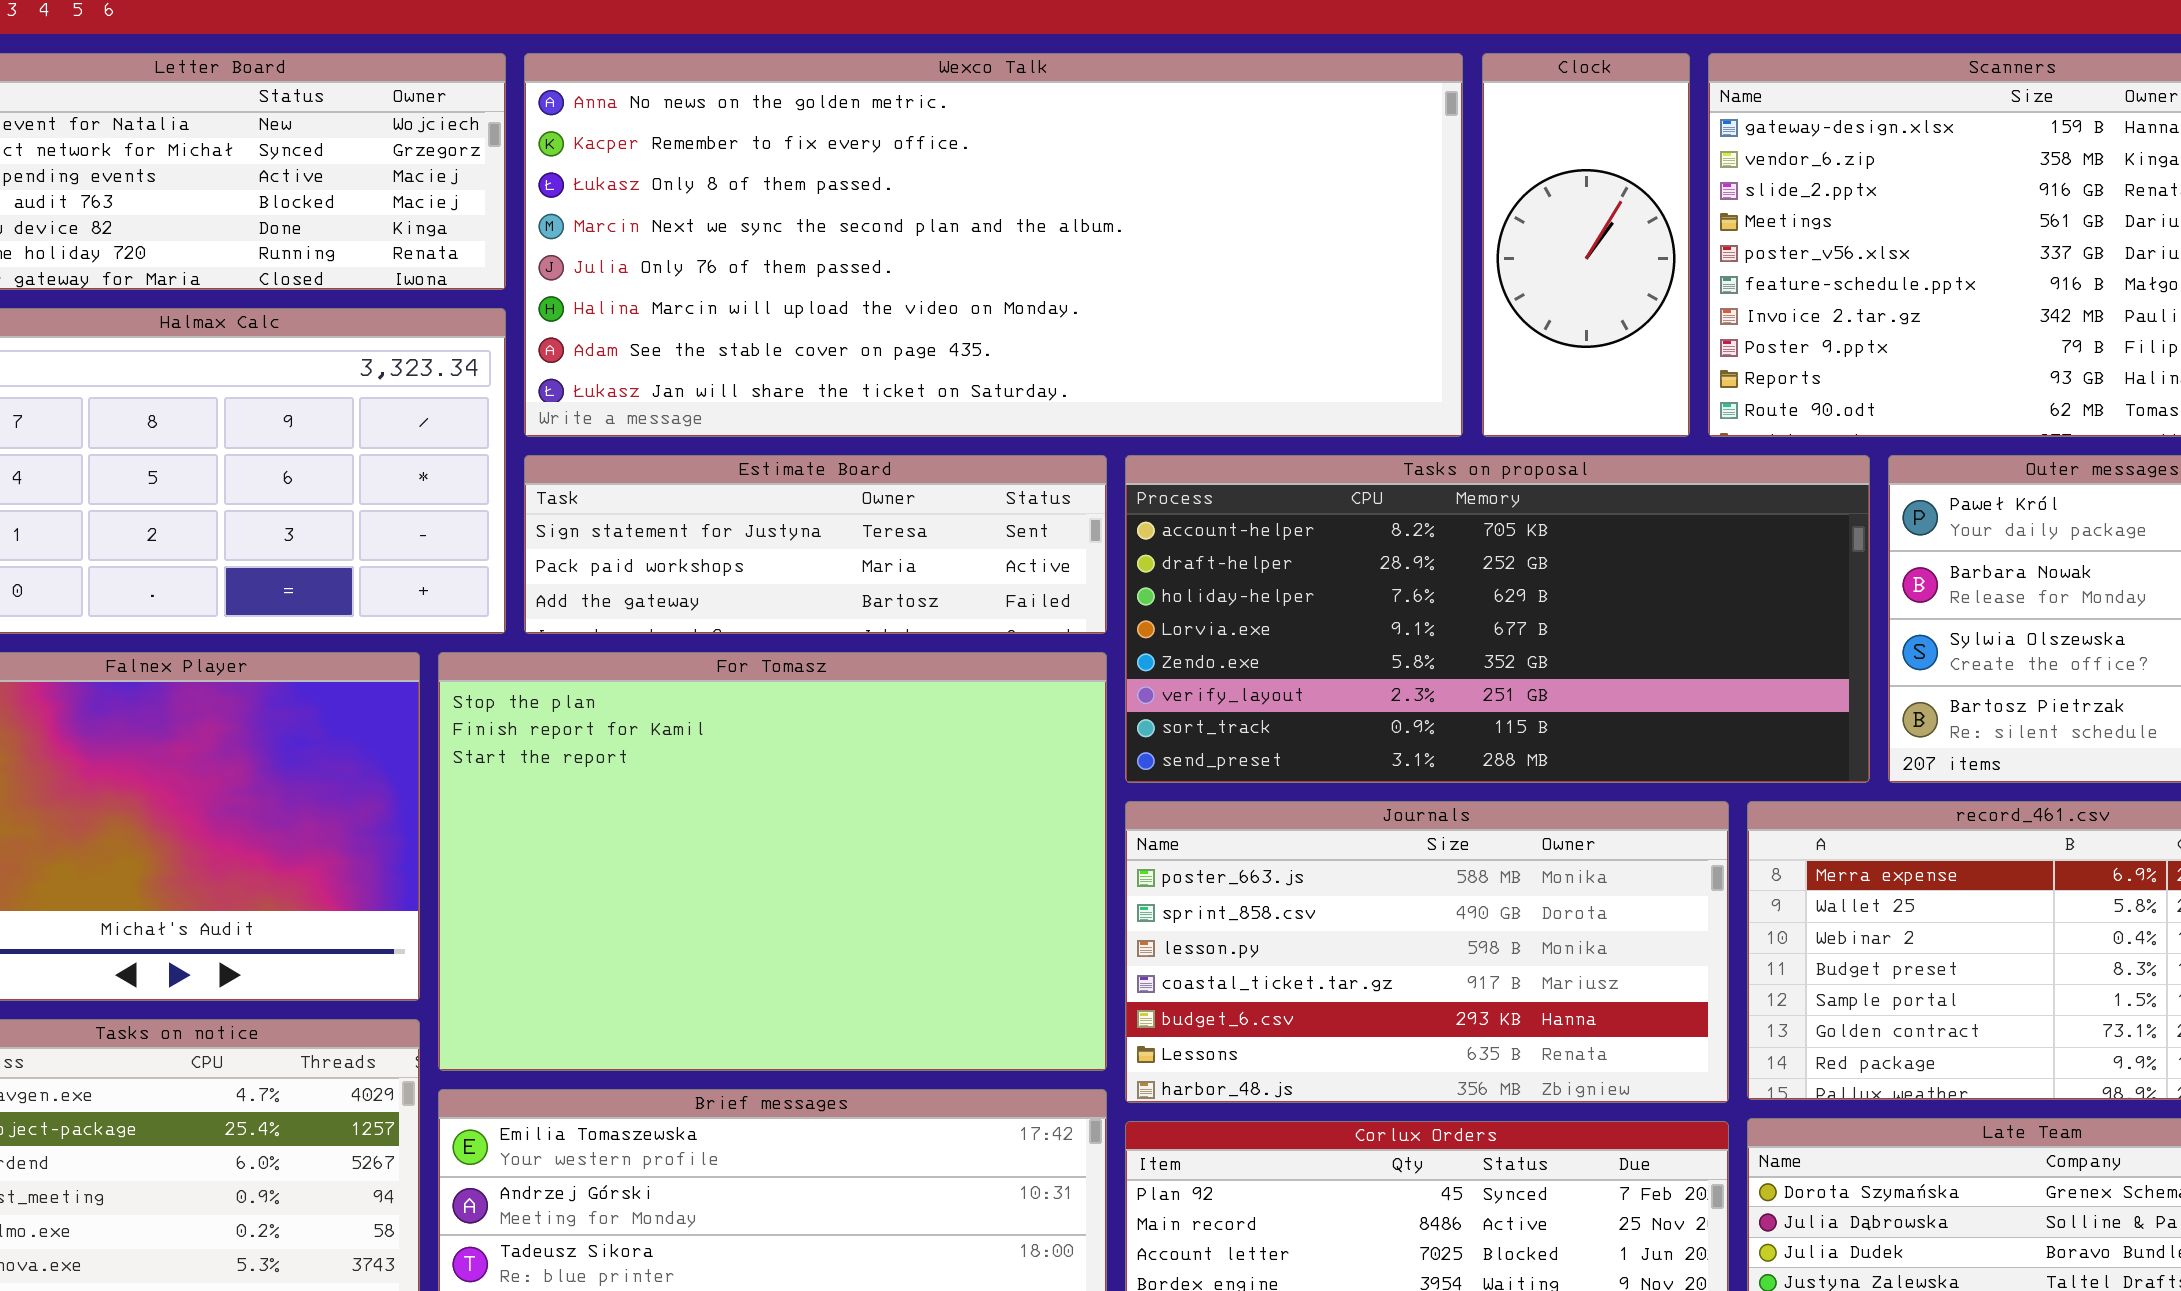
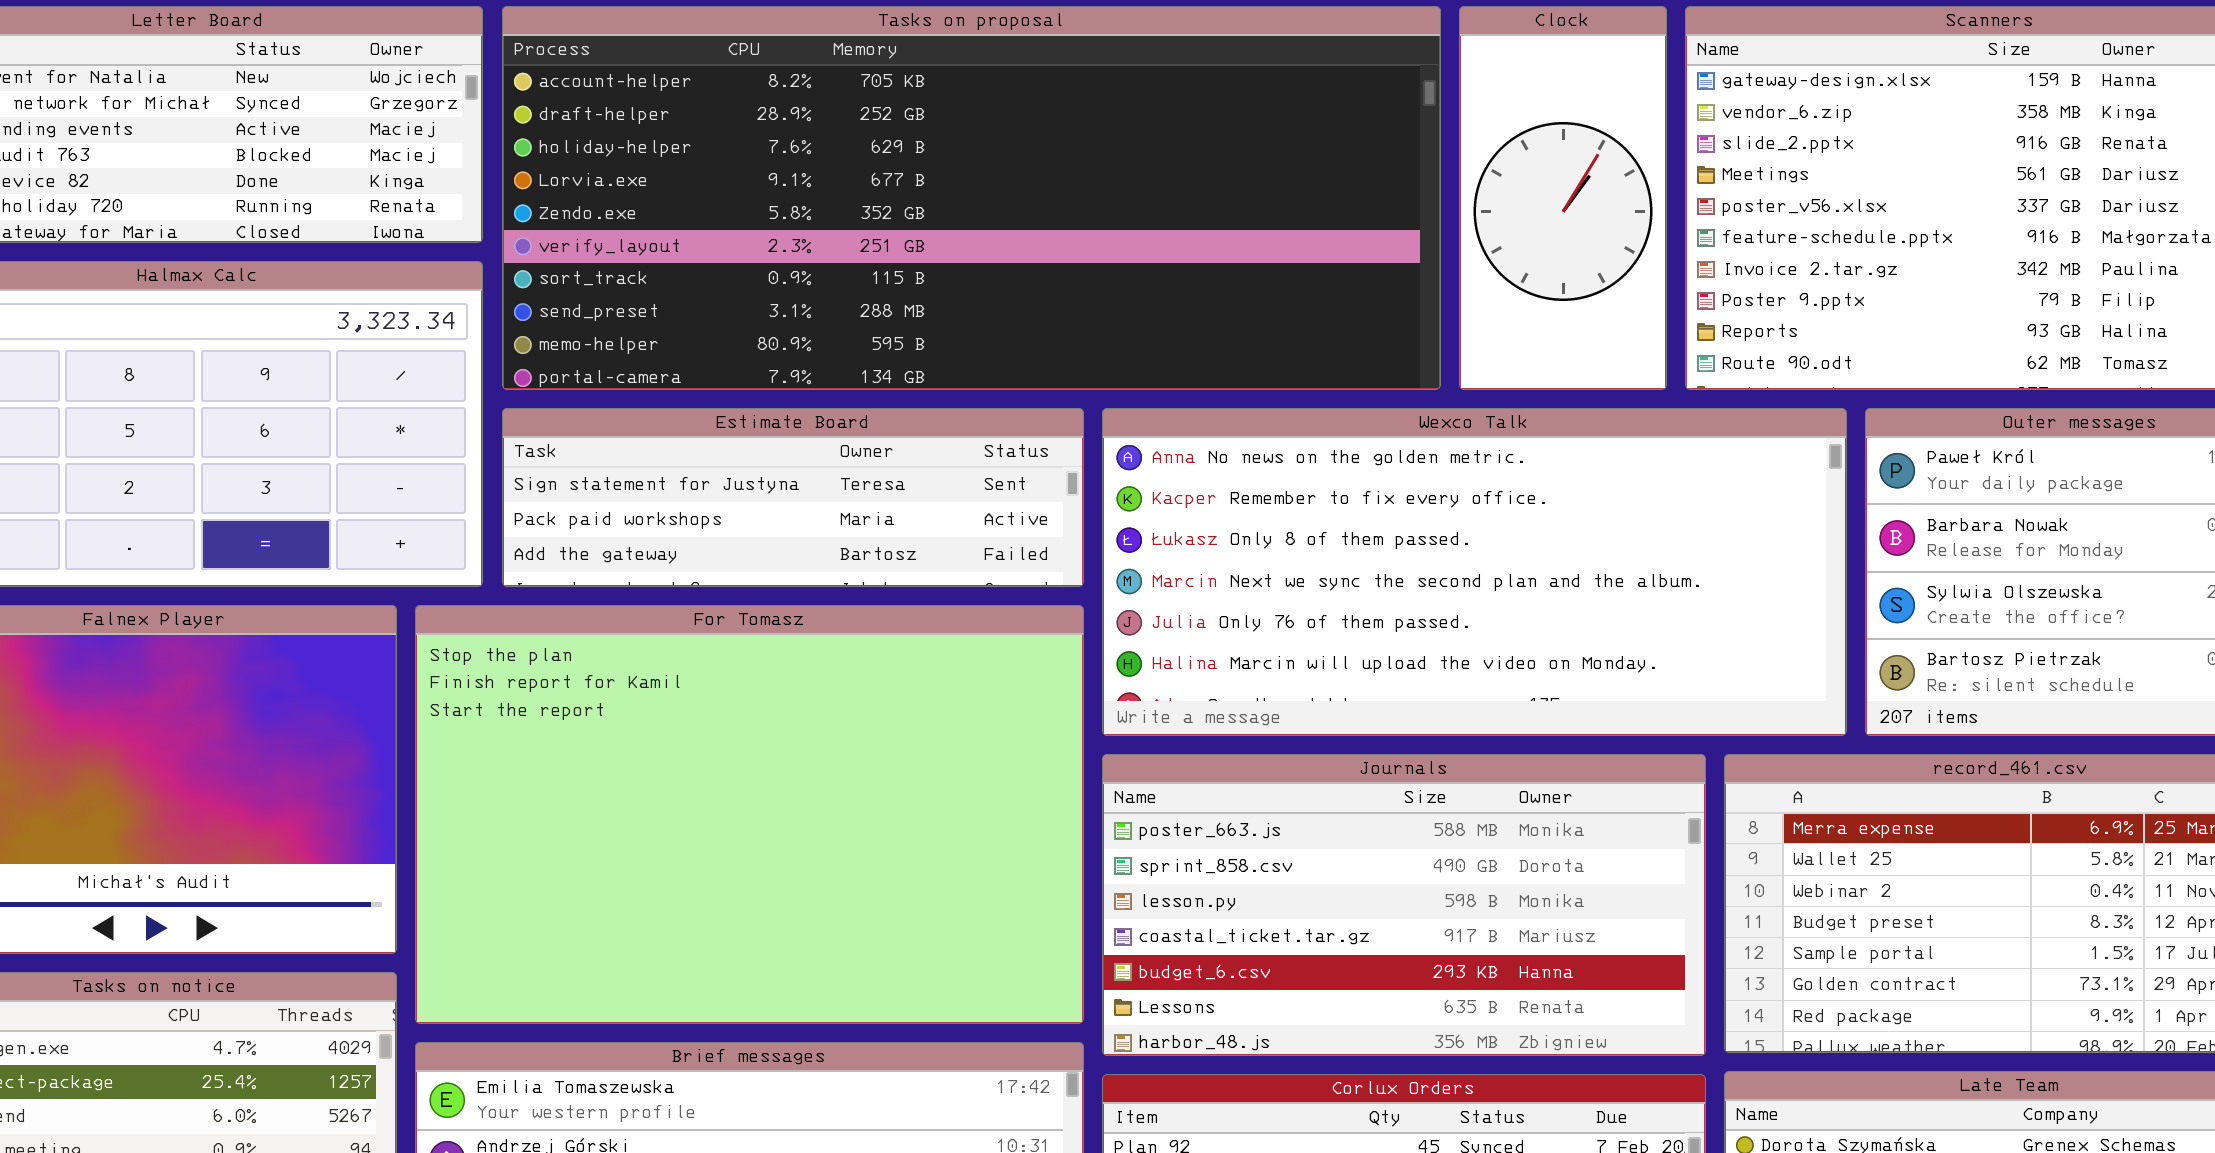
Wexco Talk: [524,53,1463,437] -> [1102,408,1847,736], moved, resized
Tasks on proposal: [1125,455,1870,783] -> [502,6,1441,390], moved, resized

